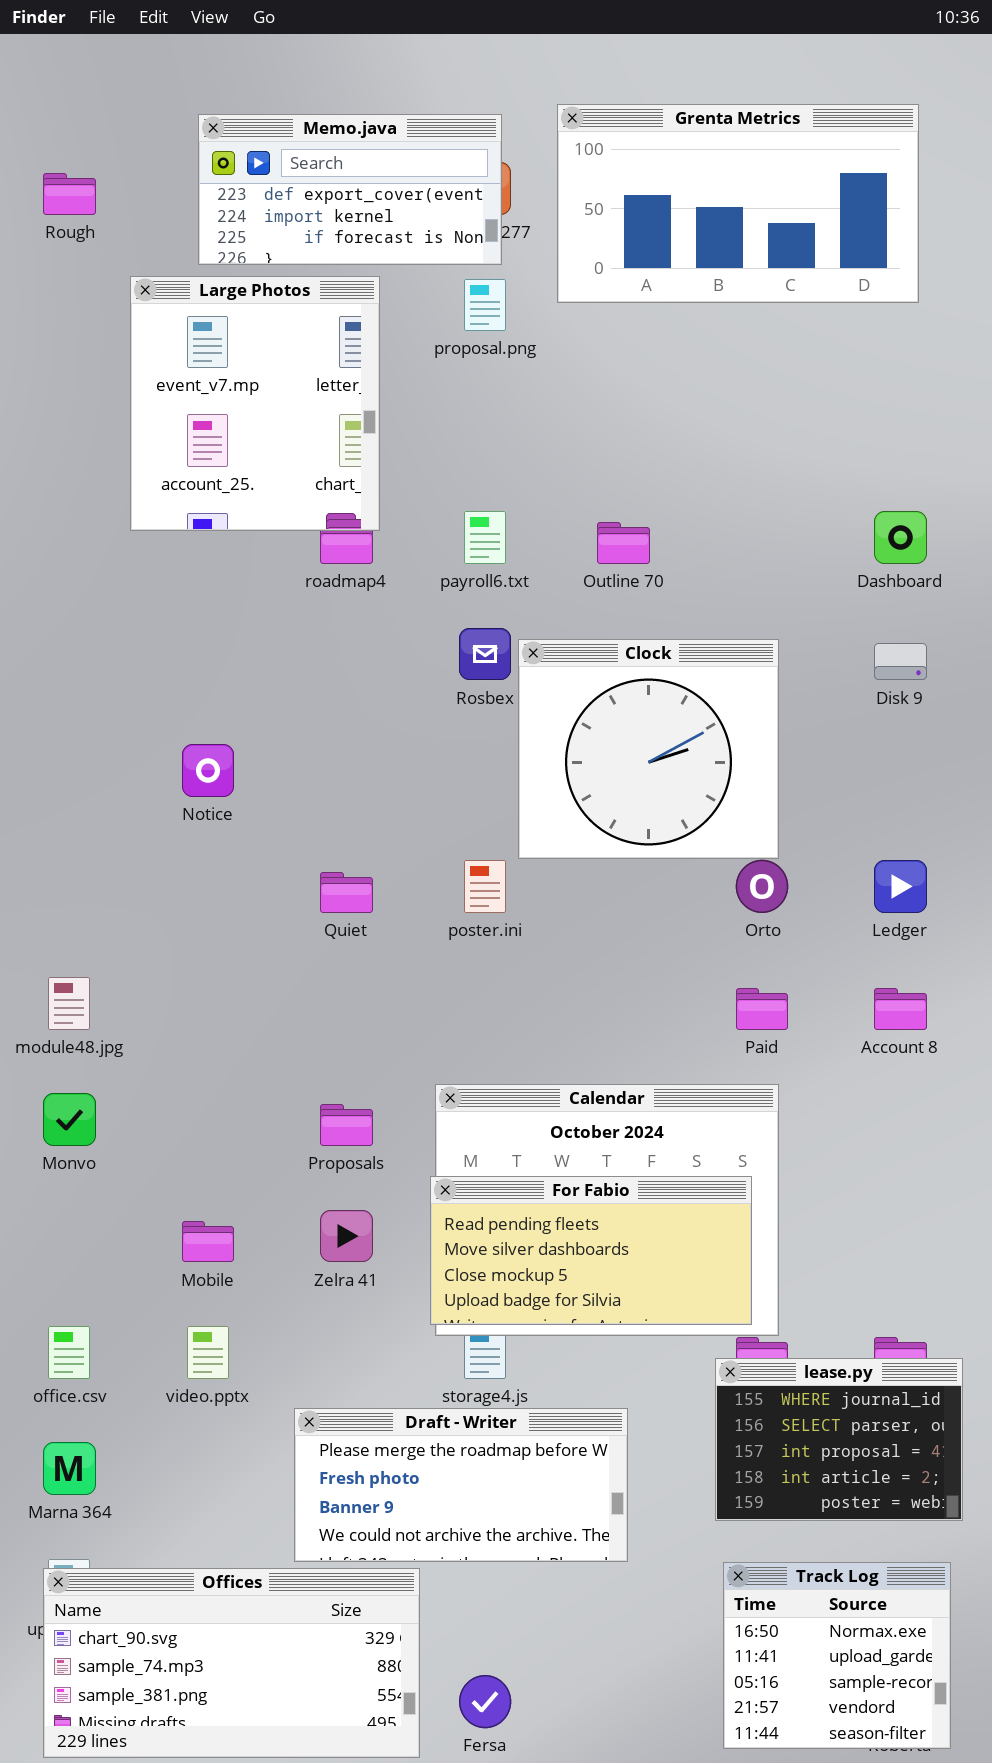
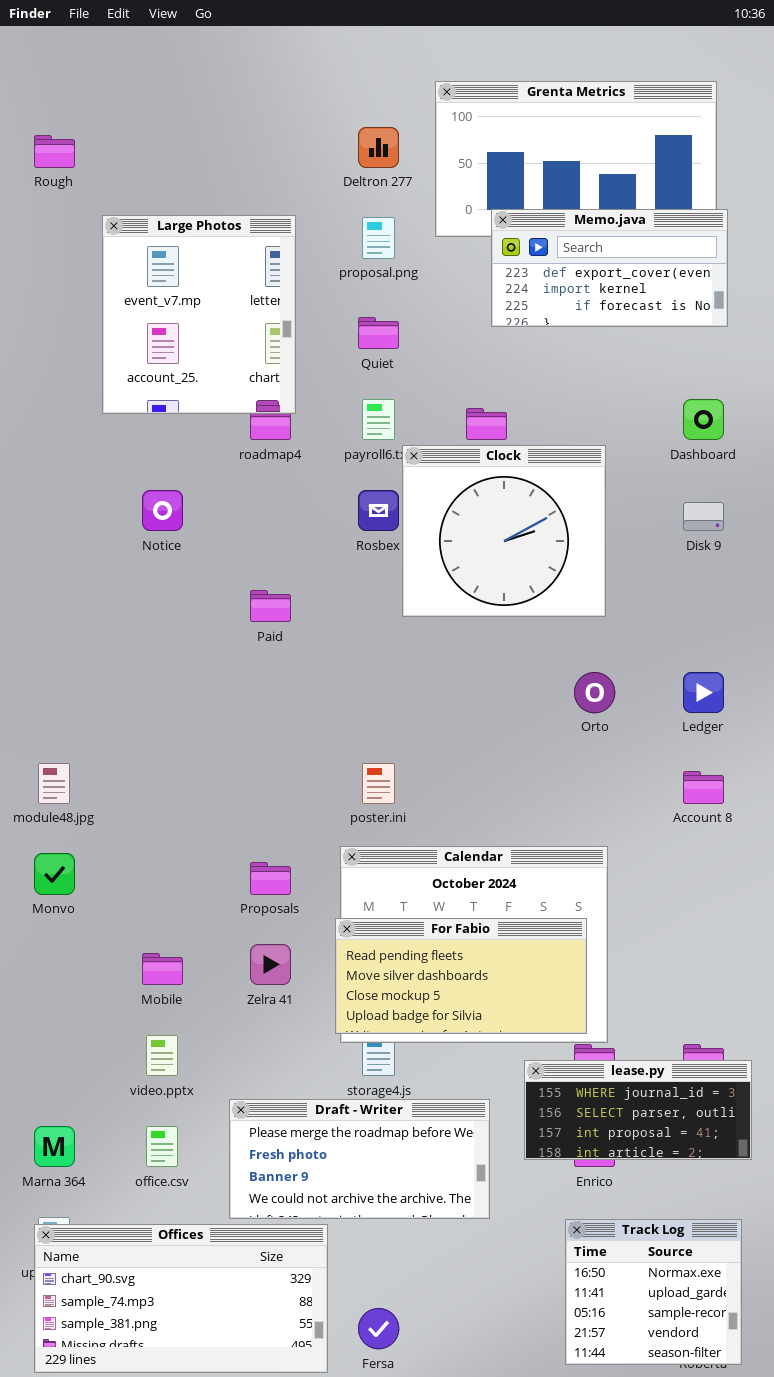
Memo.java: [198,114,502,265] -> [491,209,728,327], moved
Clock: [518,639,779,859] -> [402,445,606,617], moved
Notice: [182,744,234,797] -> [142,490,183,531], moved
poster.ini: [464,860,506,913] -> [362,763,395,804], moved
Quiet: [320,872,373,913] -> [358,317,399,349], moved
Paid: [736,988,788,1030] -> [250,590,291,622], moved
office.csv: [48,1326,90,1379] -> [146,1126,178,1167], moved
lease.py: [715,1358,963,1521] -> [524,1060,752,1160], resized

